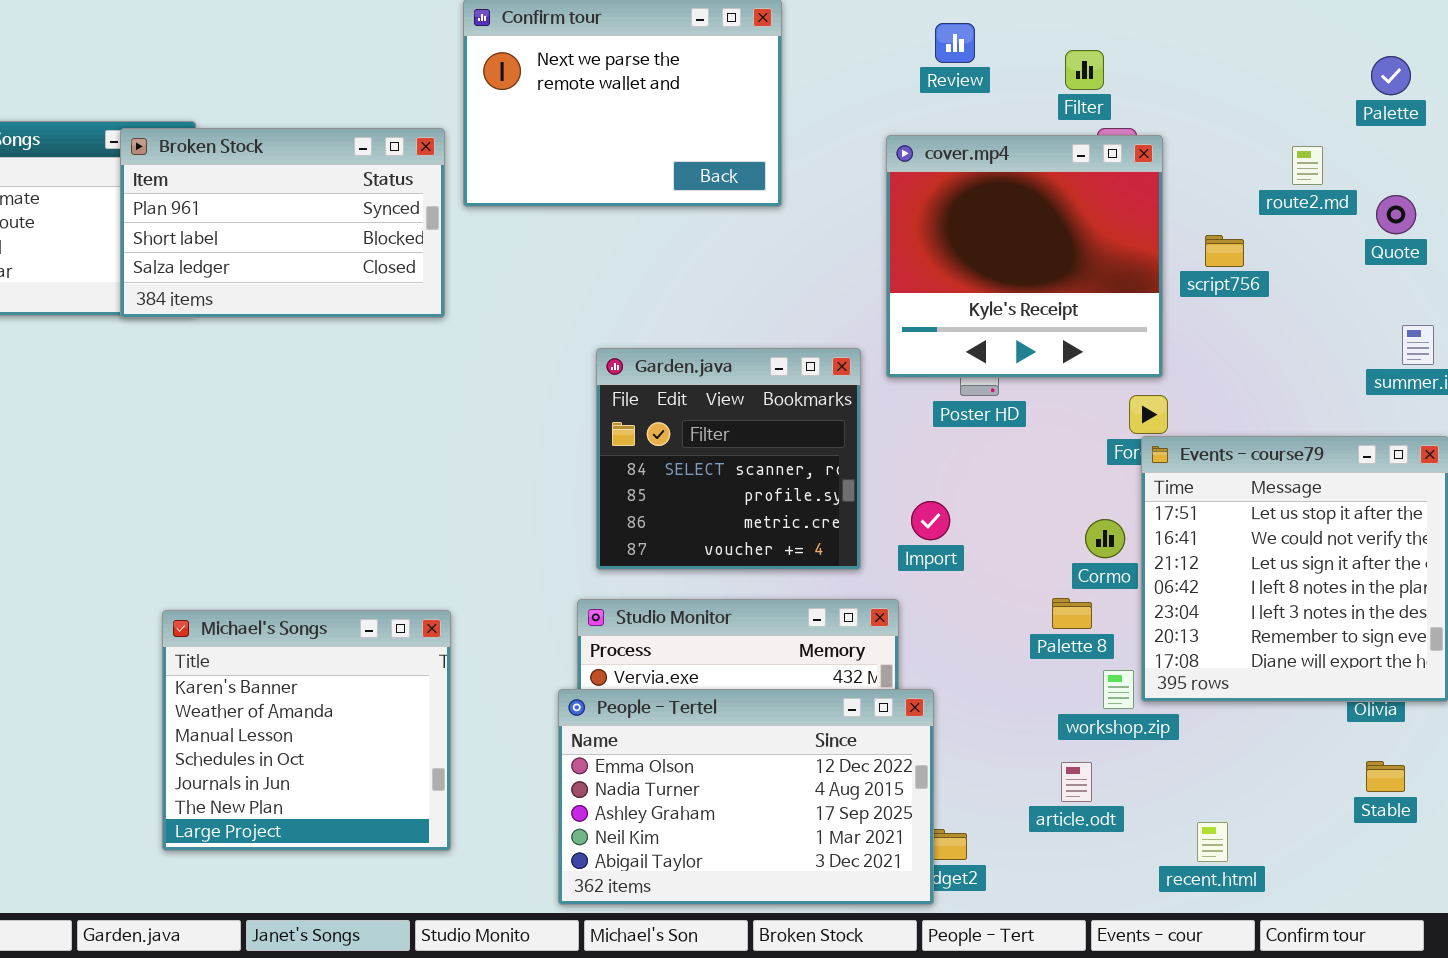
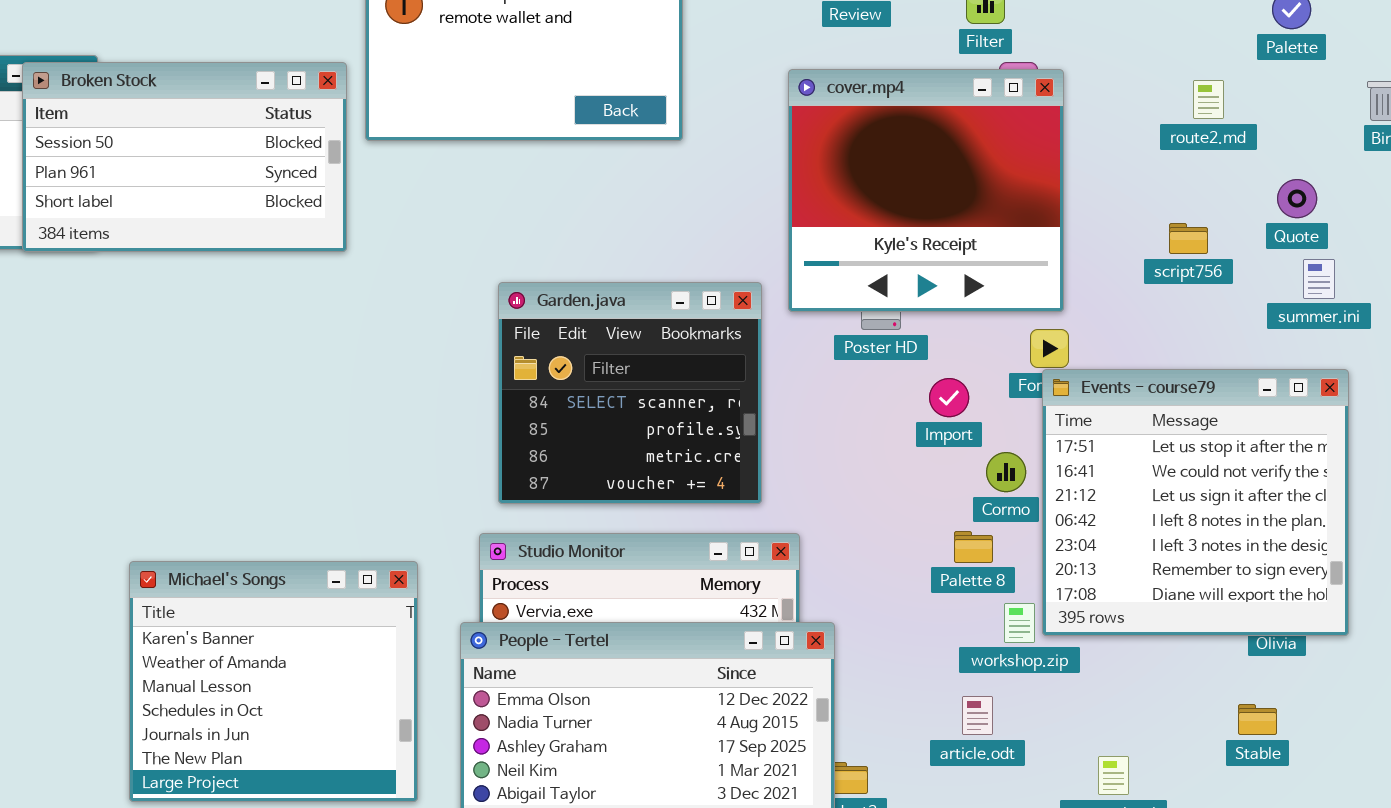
Broken Stock: [120,128,445,318] -> [22,62,347,252], scrolled up 1 row
Quote: [1376,195,1416,234] -> [1277,179,1317,218], moved
script756: [1205,235,1244,267] -> [1169,223,1208,254], moved
Import: [911,501,950,540] -> [929,378,969,417], moved
Michael's Songs: [162,610,451,851] -> [129,561,418,802], moved
Stable: [1366,761,1405,792] -> [1238,704,1277,735], moved

